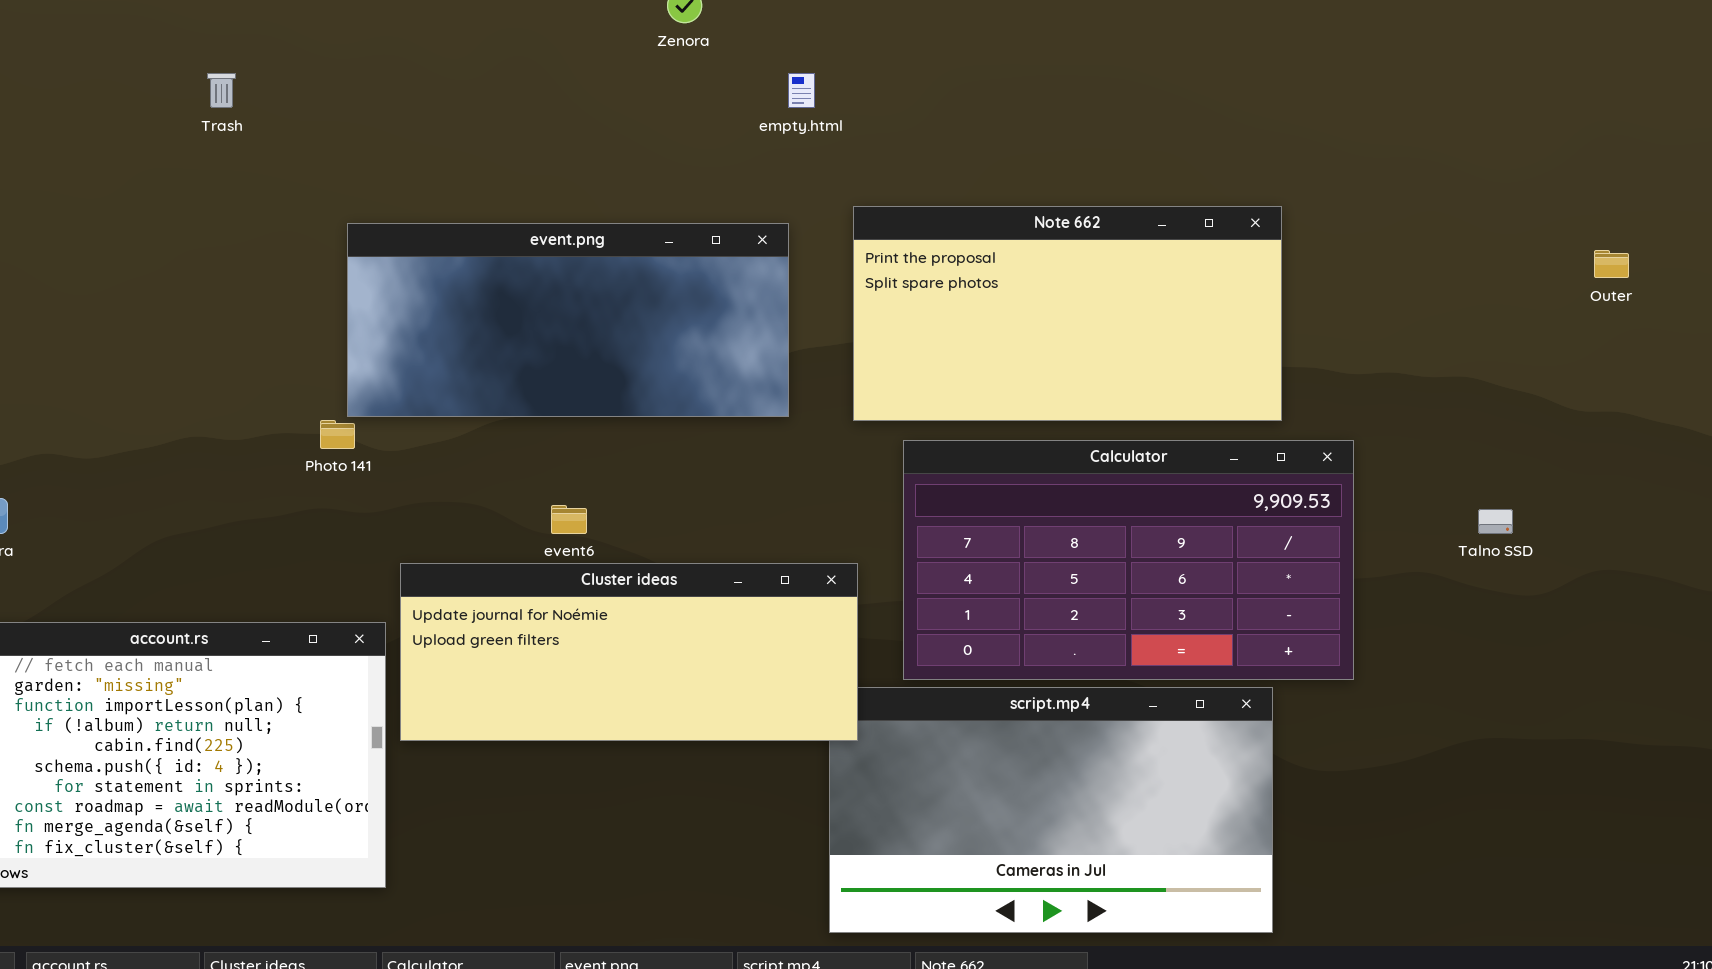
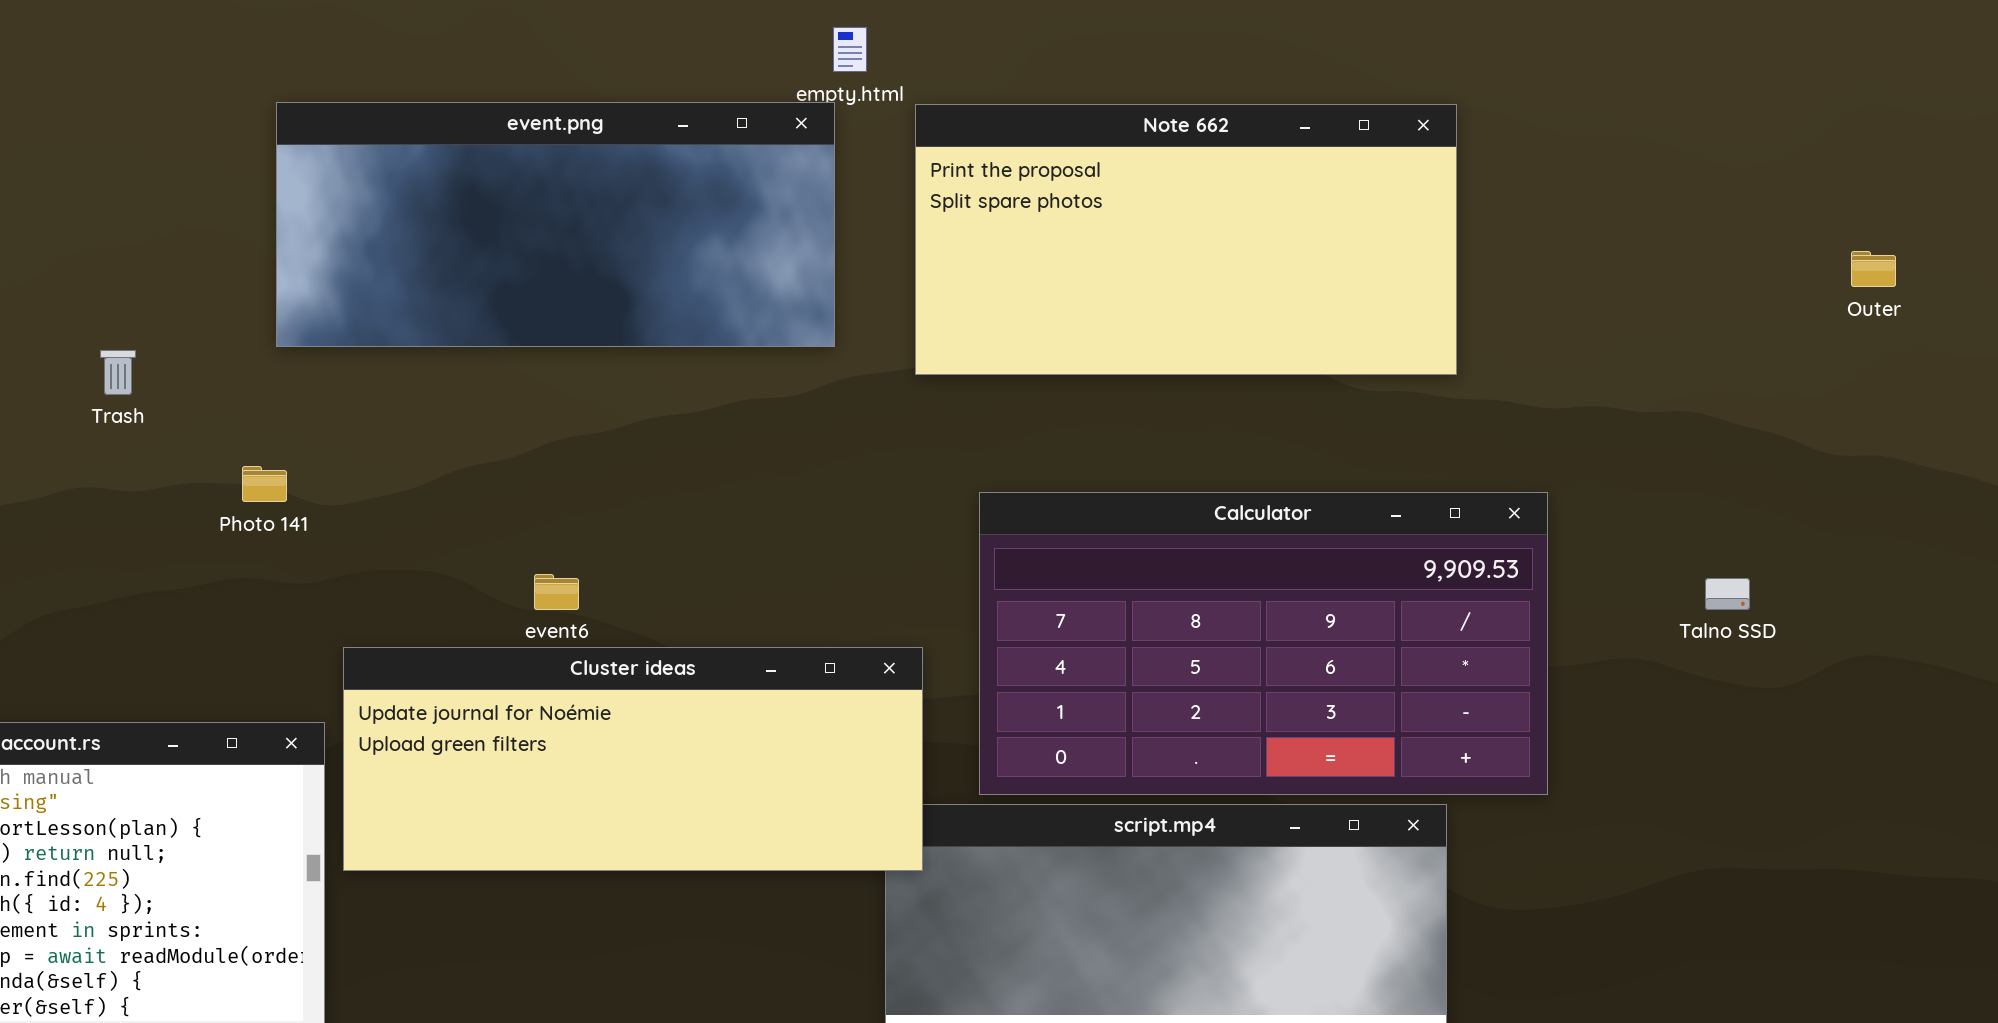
Trash: [207,73,236,108] -> [100,350,136,395], moved
Note 662: [853,206,1282,421] -> [915,104,1457,375], moved
event.png: [347,223,789,417] -> [276,102,835,347], moved

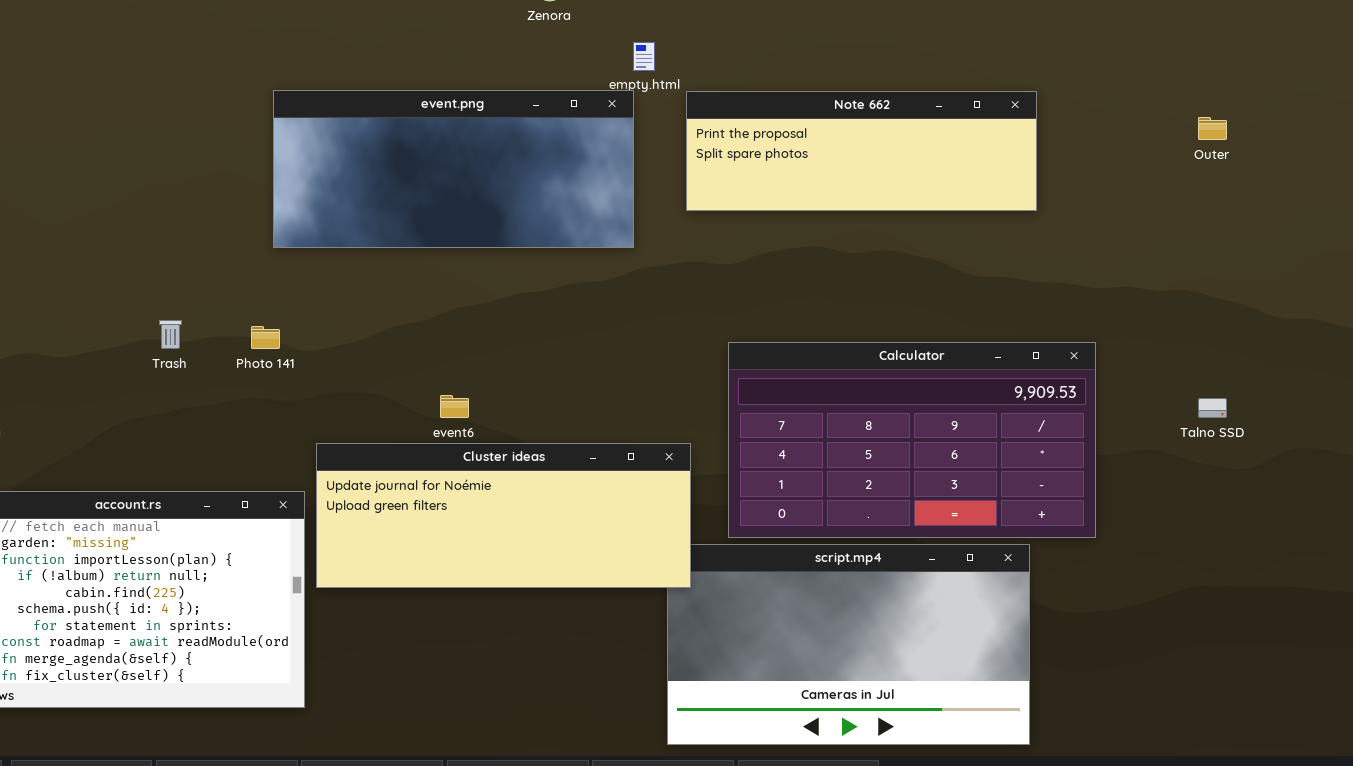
Note 662: [915,104,1457,375] -> [686,91,1037,211], resized
Outer: [1851,251,1896,287] -> [1198,117,1227,140], moved
Trash: [100,350,136,395] -> [159,320,182,349], moved

